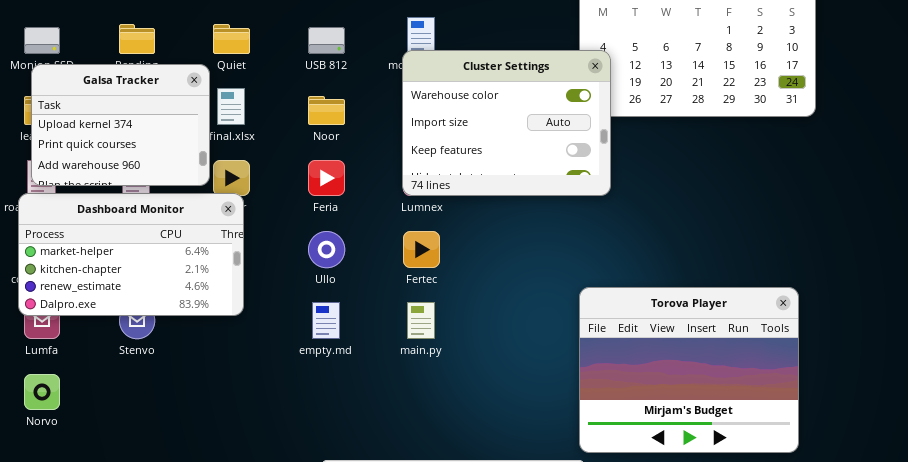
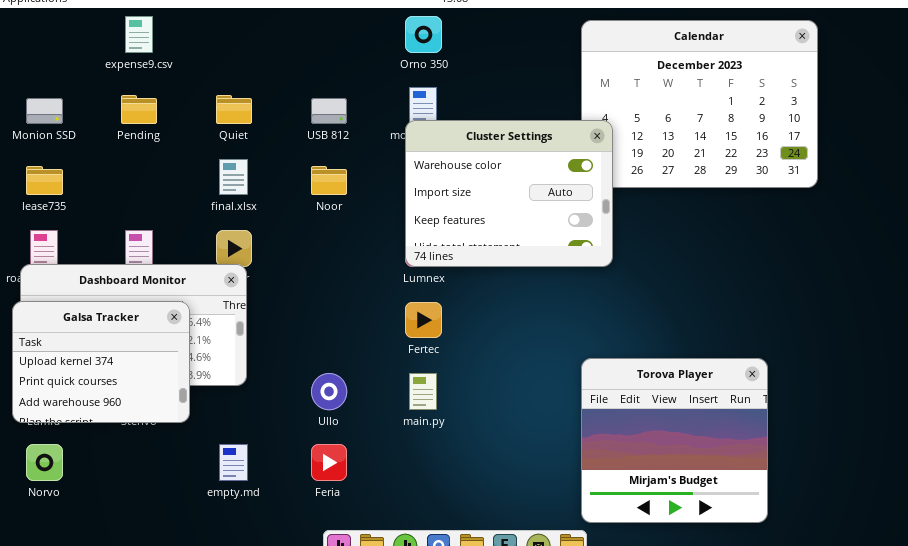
Galsa Tracker: [31,64,210,186] -> [12,301,190,423], moved
Feria: [308,160,345,196] -> [311,444,347,481], moved
Ullo: [308,231,345,268] -> [311,373,347,410], moved
Torova Player: [579,287,799,453] -> [581,358,768,523], resized
empty.md: [312,302,340,339] -> [219,444,248,481], moved

